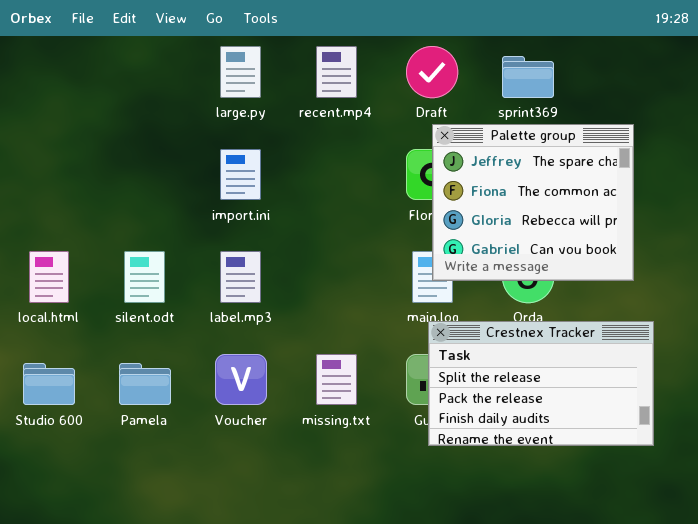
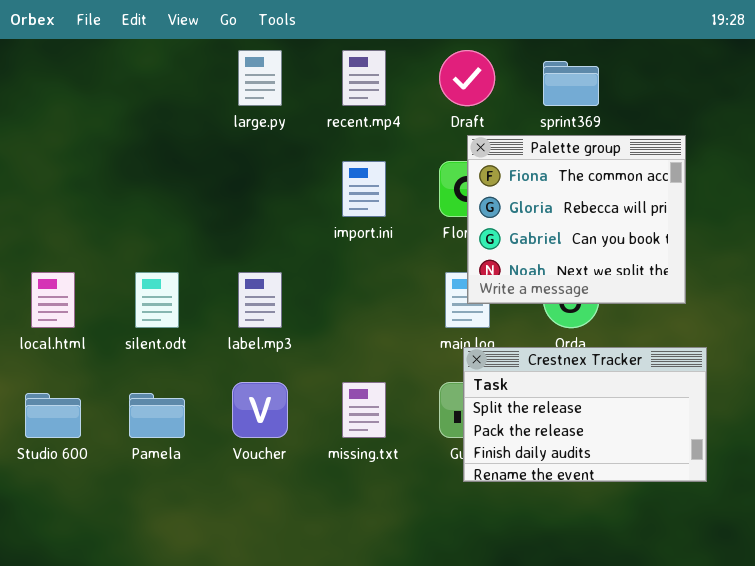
Palette group: [432,124,634,281] -> [467,135,686,304], scrolled down 1 row
import.ini: [220,149,261,200] -> [342,161,386,217], moved

